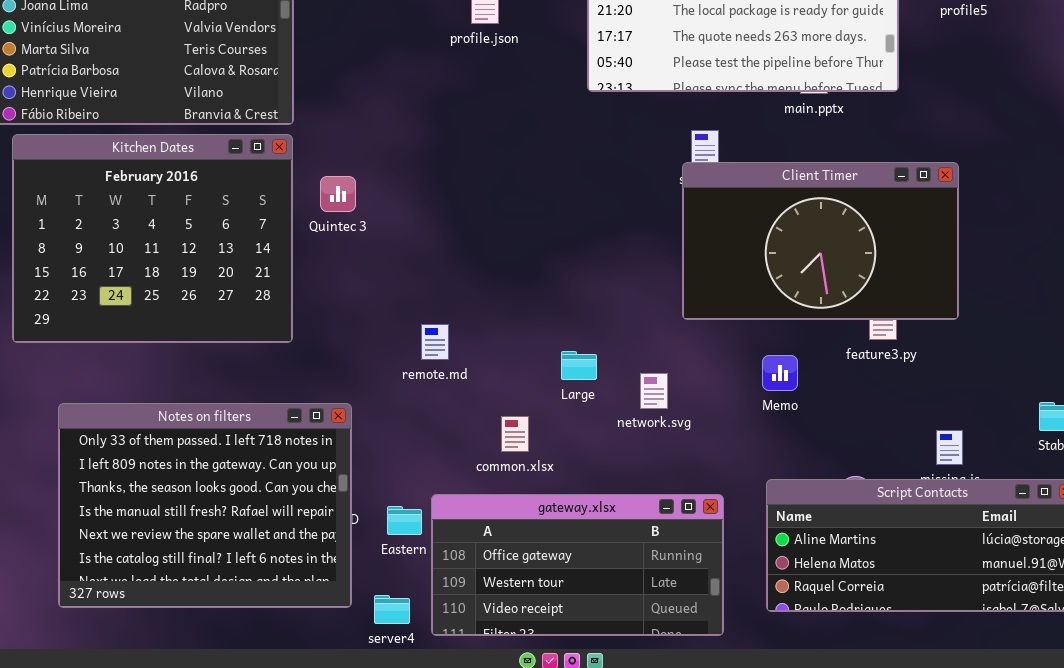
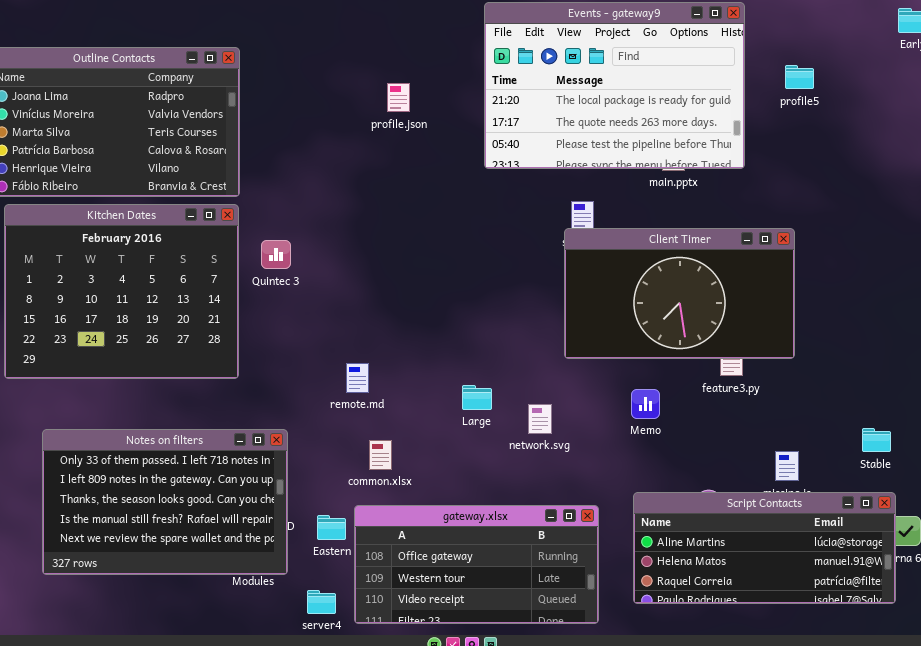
Notes on filters: [58,403,352,608] -> [42,429,288,575], resized
common.xlsx: [501,416,529,452] -> [369,440,392,470], moved

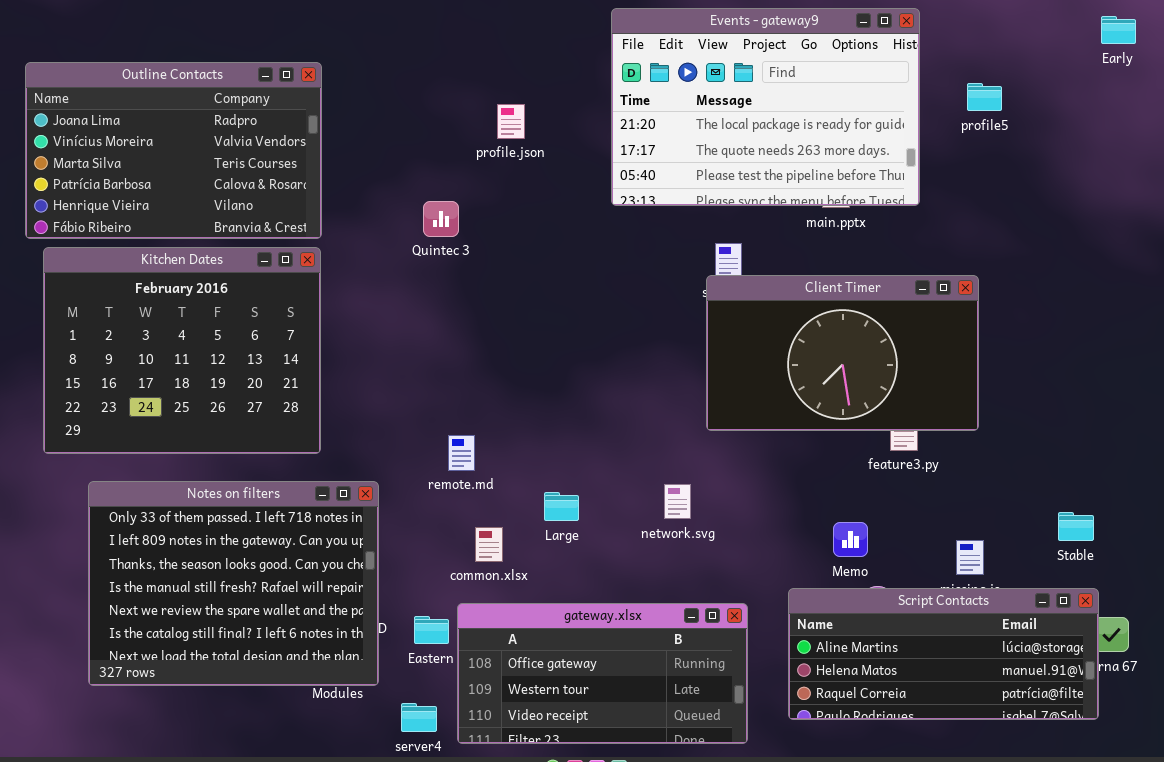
Quintec 3: [261,240,291,269] -> [423,201,459,237], moved
Large: [462,385,492,410] -> [544,492,579,521], moved
Memo: [631,389,660,419] -> [833,522,868,557], moved
Notes on filters: [42,429,288,575] -> [88,481,379,686], resized

